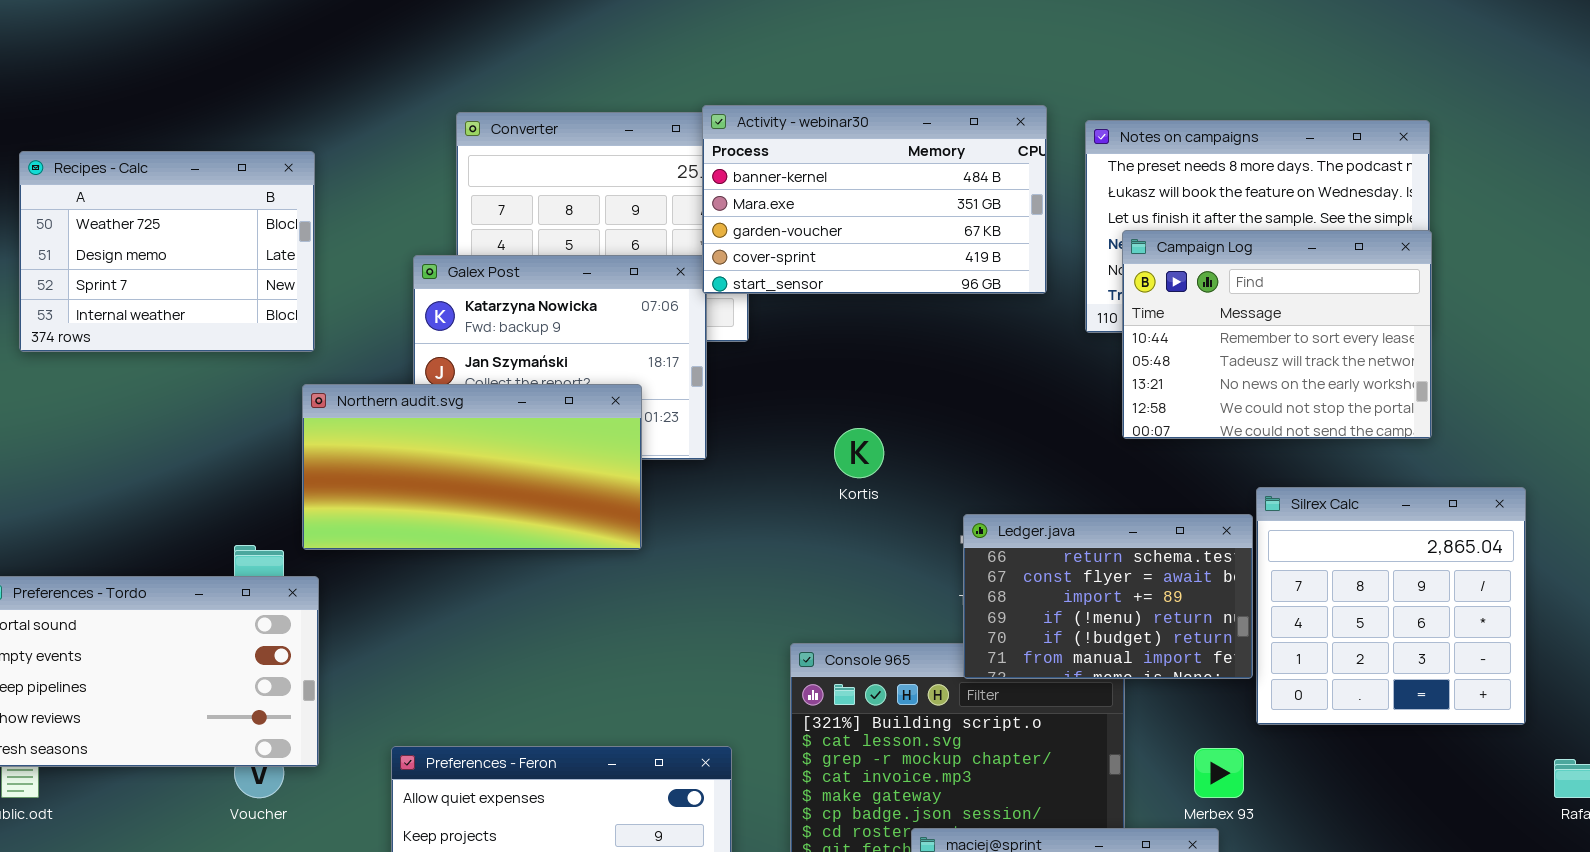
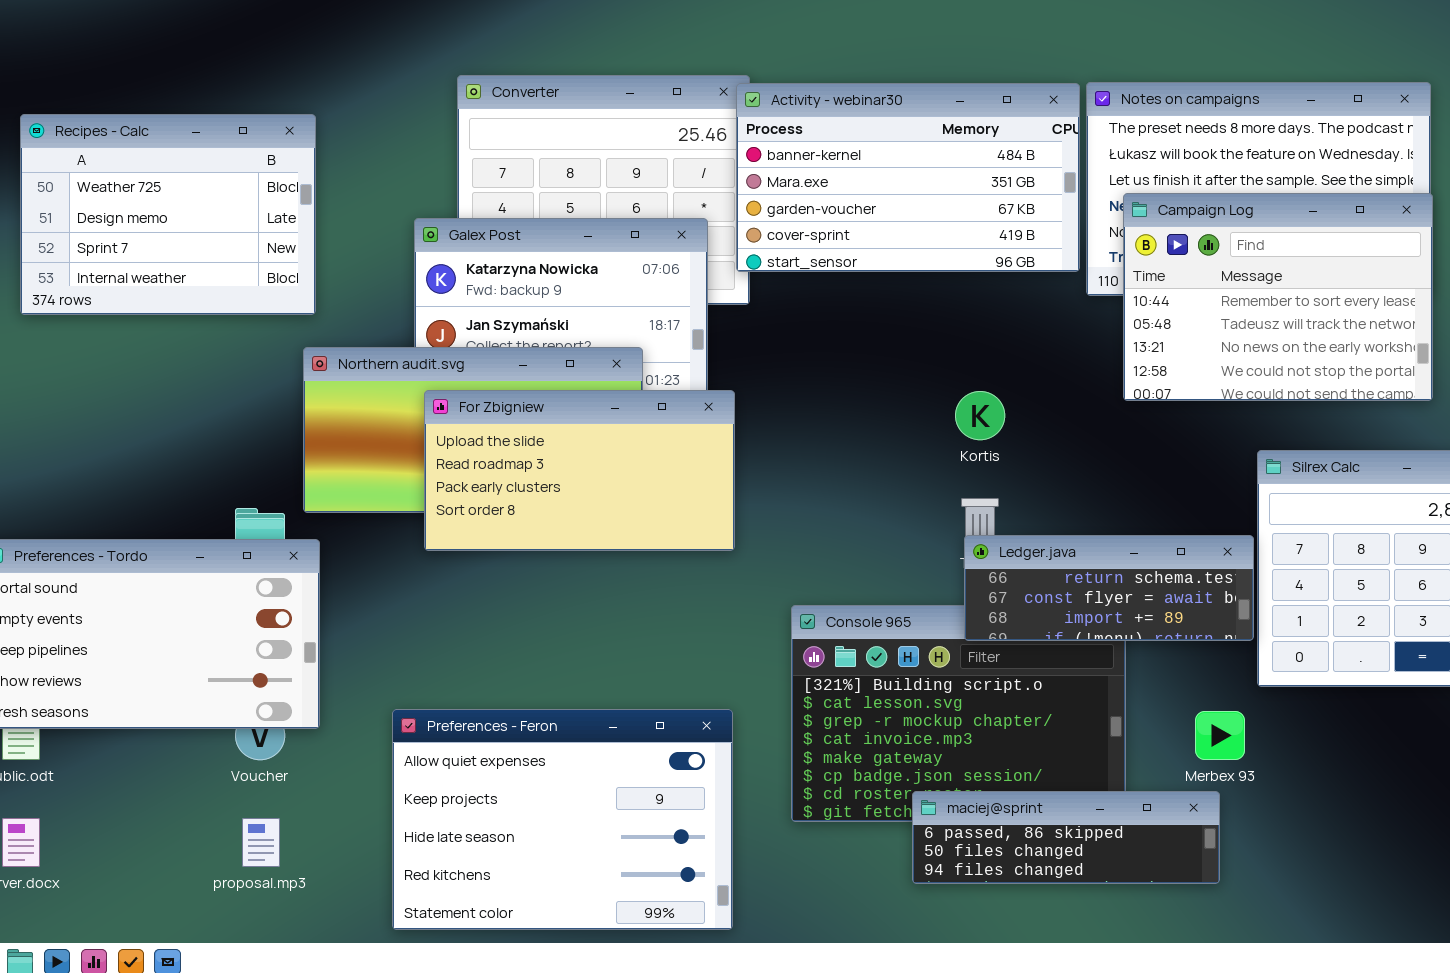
Activity - webinar30: [702,105,1047,294] -> [736,83,1080,272], moved
For Zbigniew: none -> [424,390,735,551], opened
Kortis: [834,428,884,478] -> [955,391,1005,440], moved
Ledger.java: [963,514,1253,679] -> [964,535,1254,641], resized

